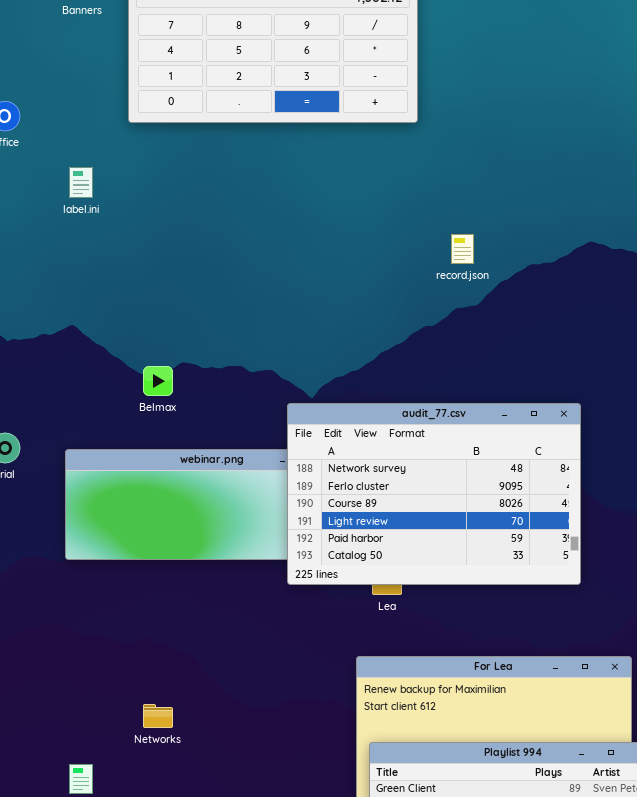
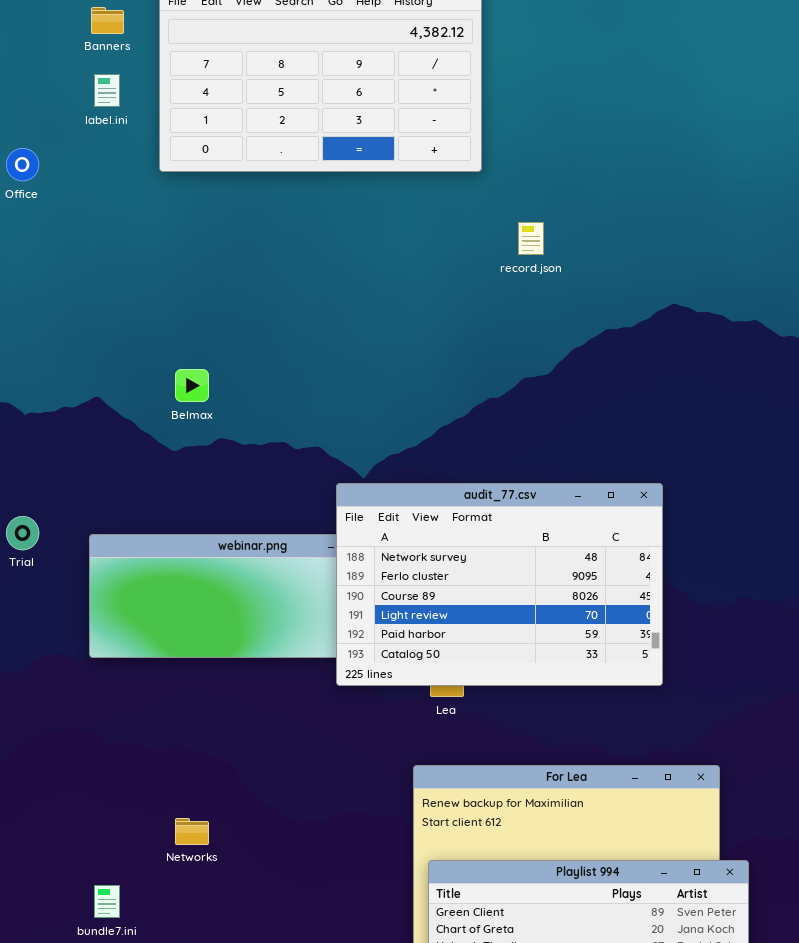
label.ini: [69,167,93,198] -> [94,74,120,107], moved
record.json: [451,234,474,264] -> [518,222,544,255], moved
Belmax: [143,366,173,396] -> [175,369,209,402], moved

